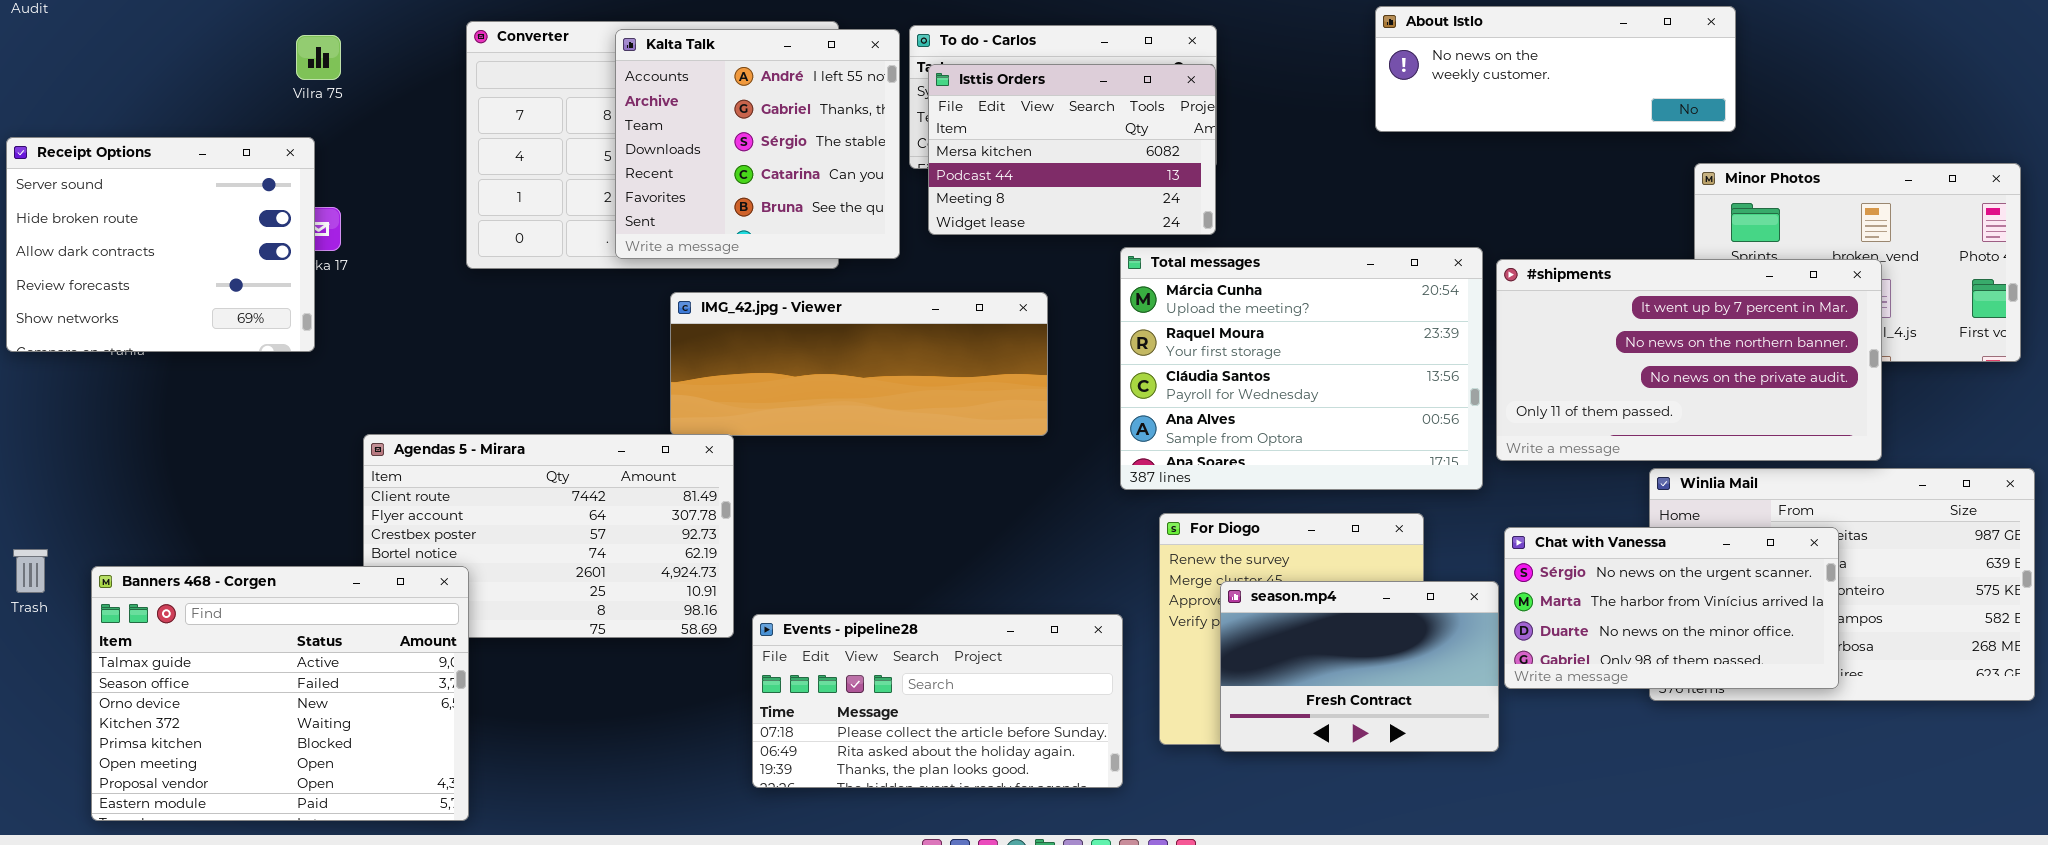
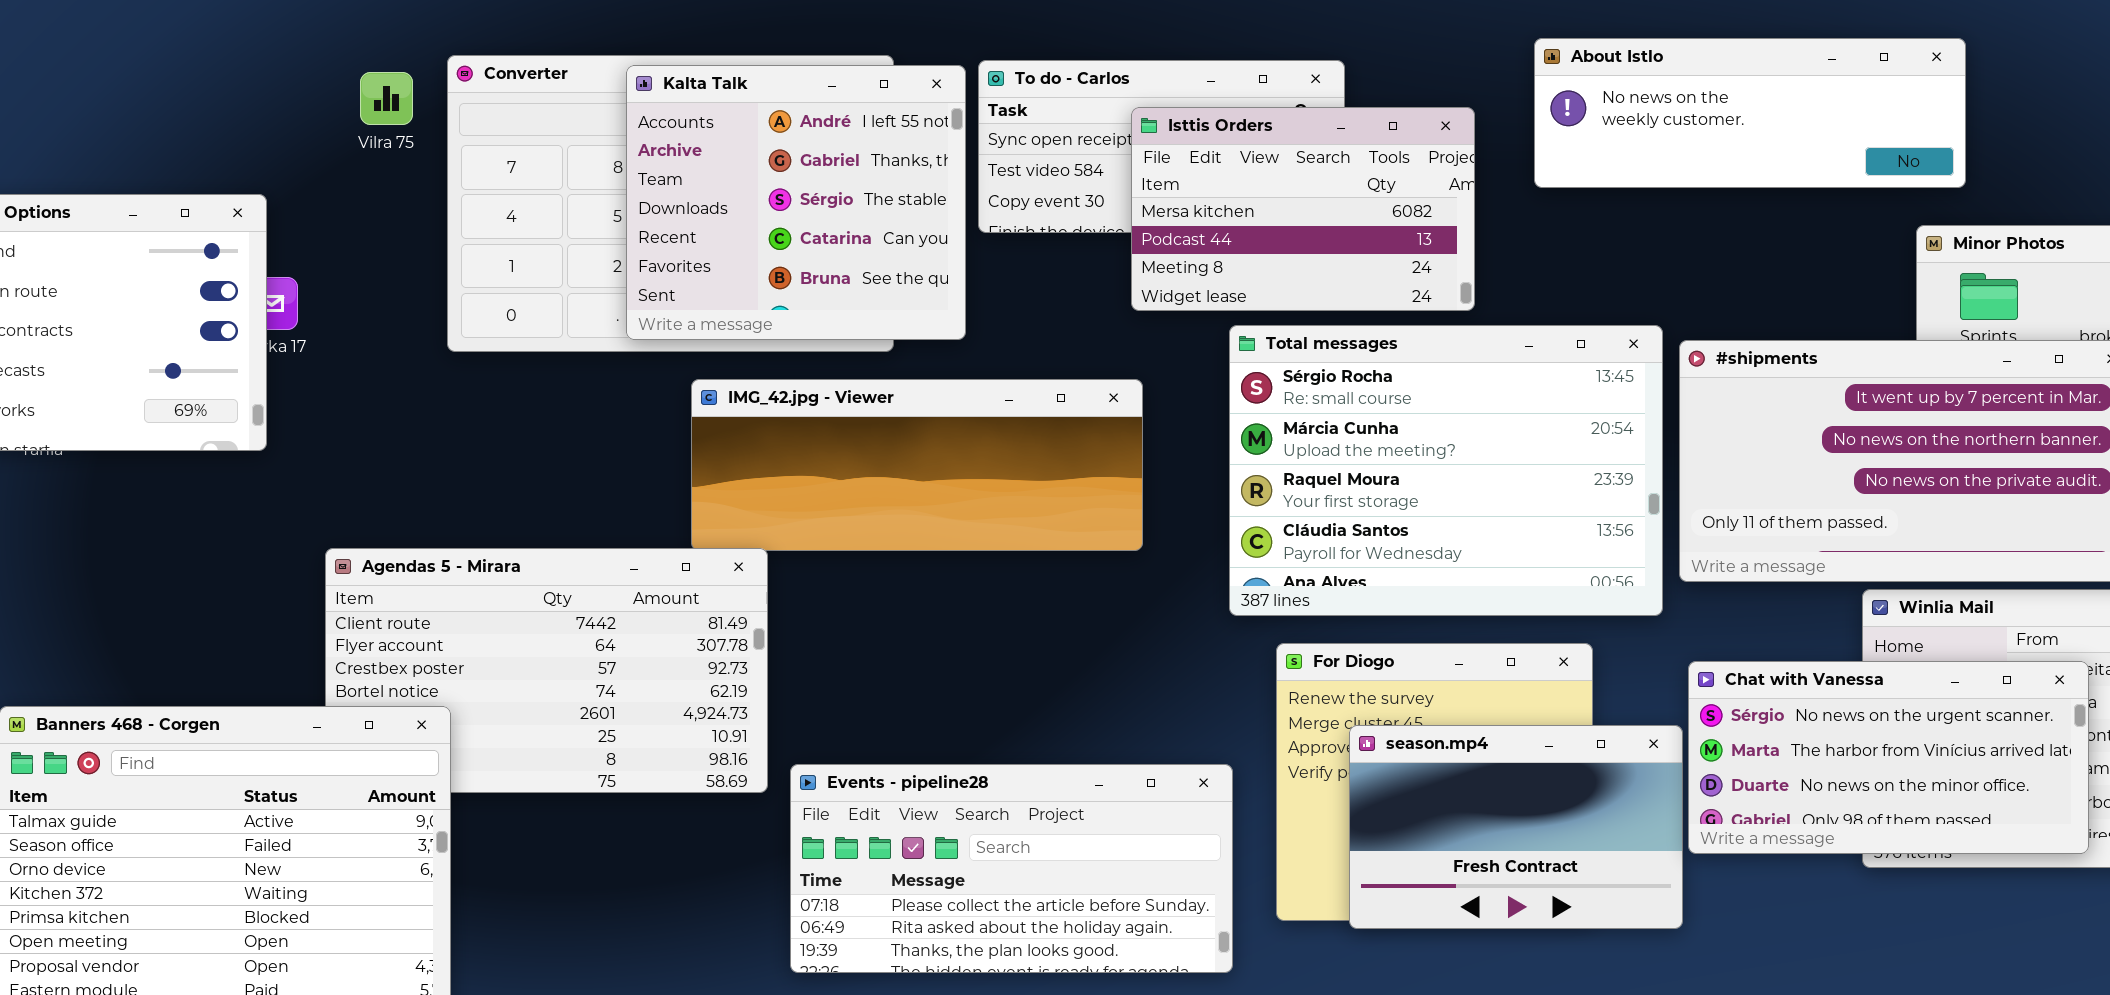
Vilra 75: [296,35,341,80] -> [360,72,413,125], moved
Isttis Orders: [928,64,1216,235] -> [1131,107,1475,311], moved
Total messages: [1120,247,1483,490] -> [1229,325,1663,616], scrolled up 1 row

